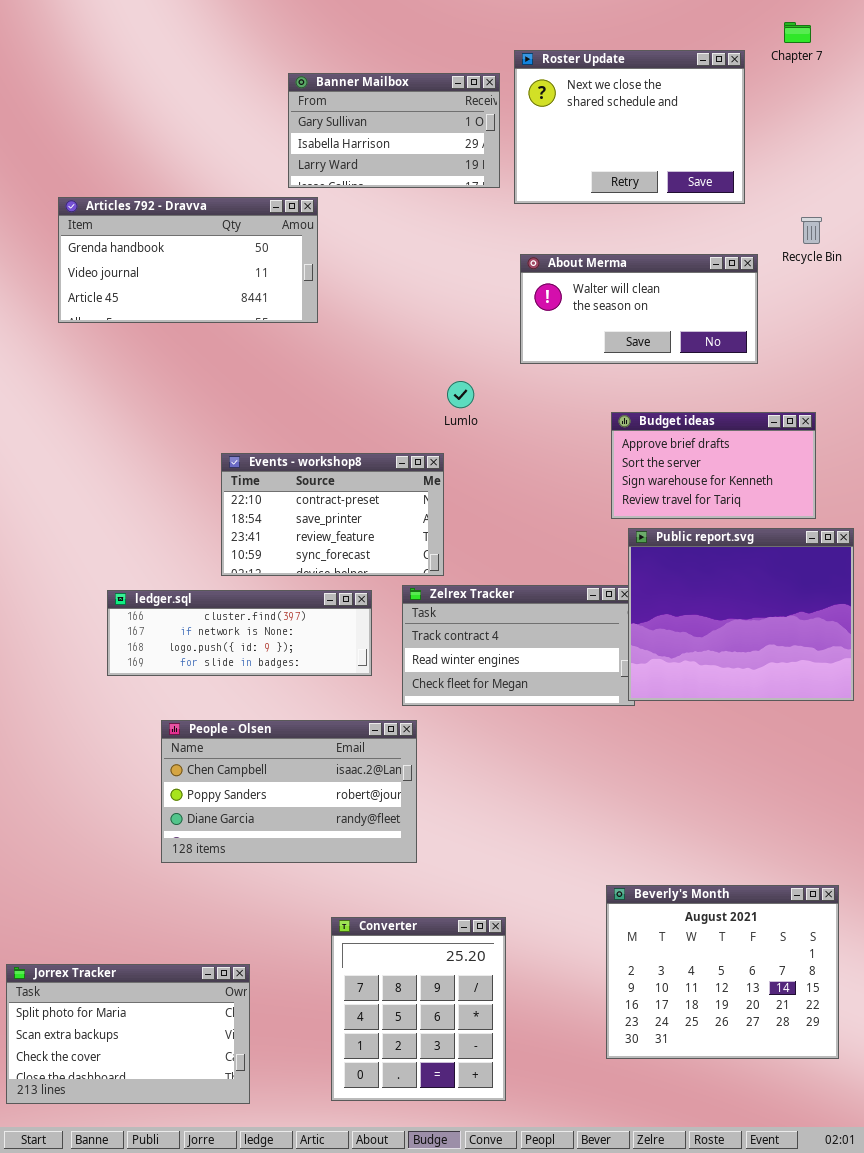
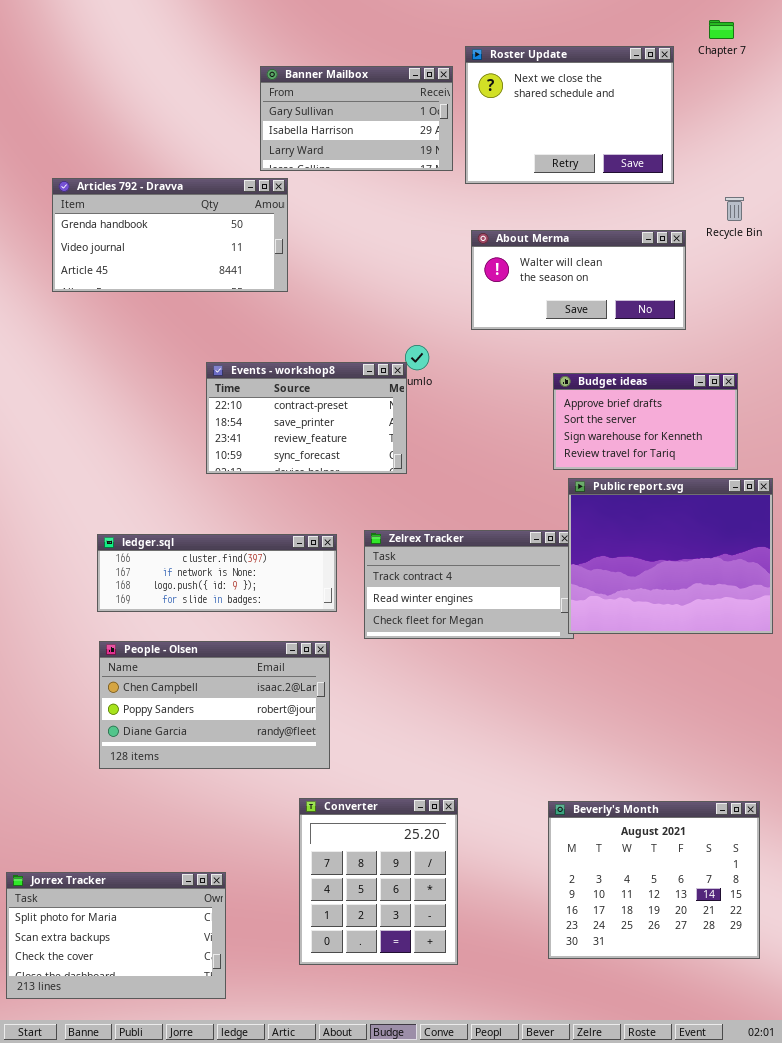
Events - workshop8: [221,453,444,576] -> [206,362,407,474], moved
People - Olsen: [161,720,417,863] -> [99,641,330,769], moved
Converter: [331,917,506,1101] -> [299,798,458,965], moved

